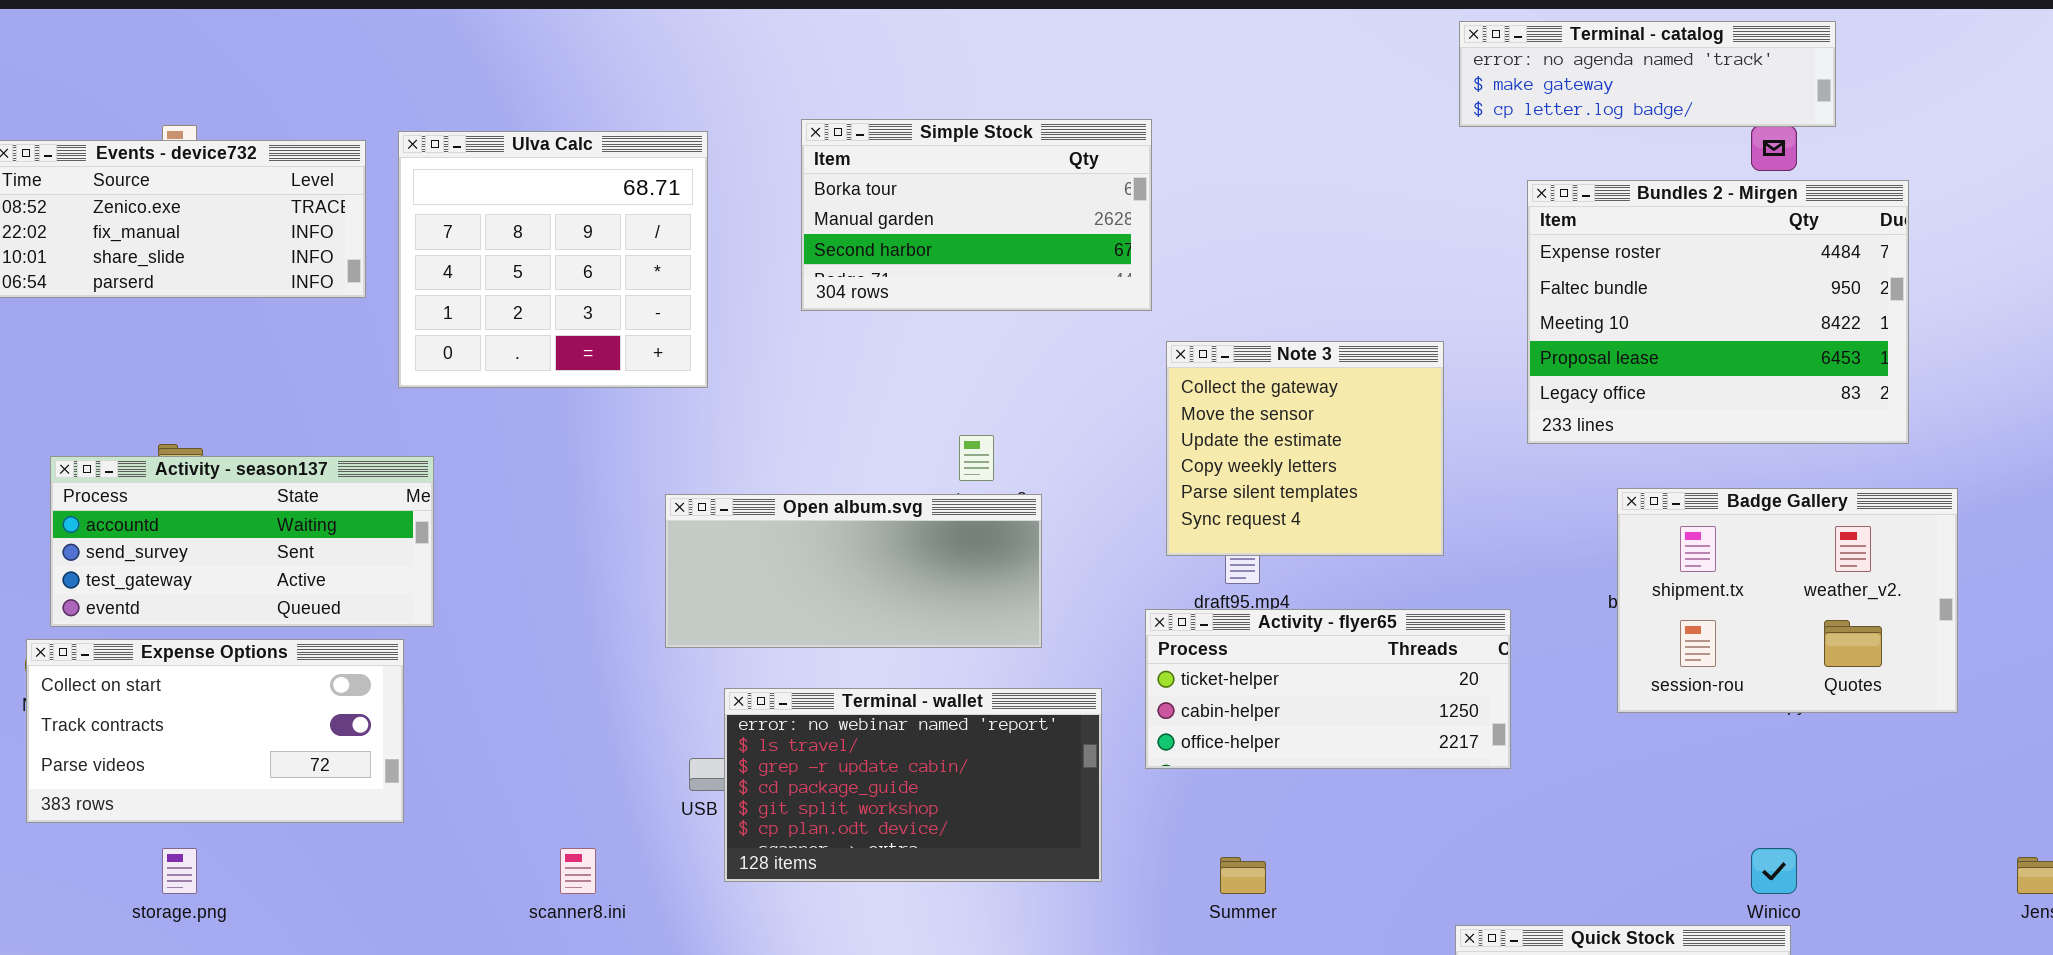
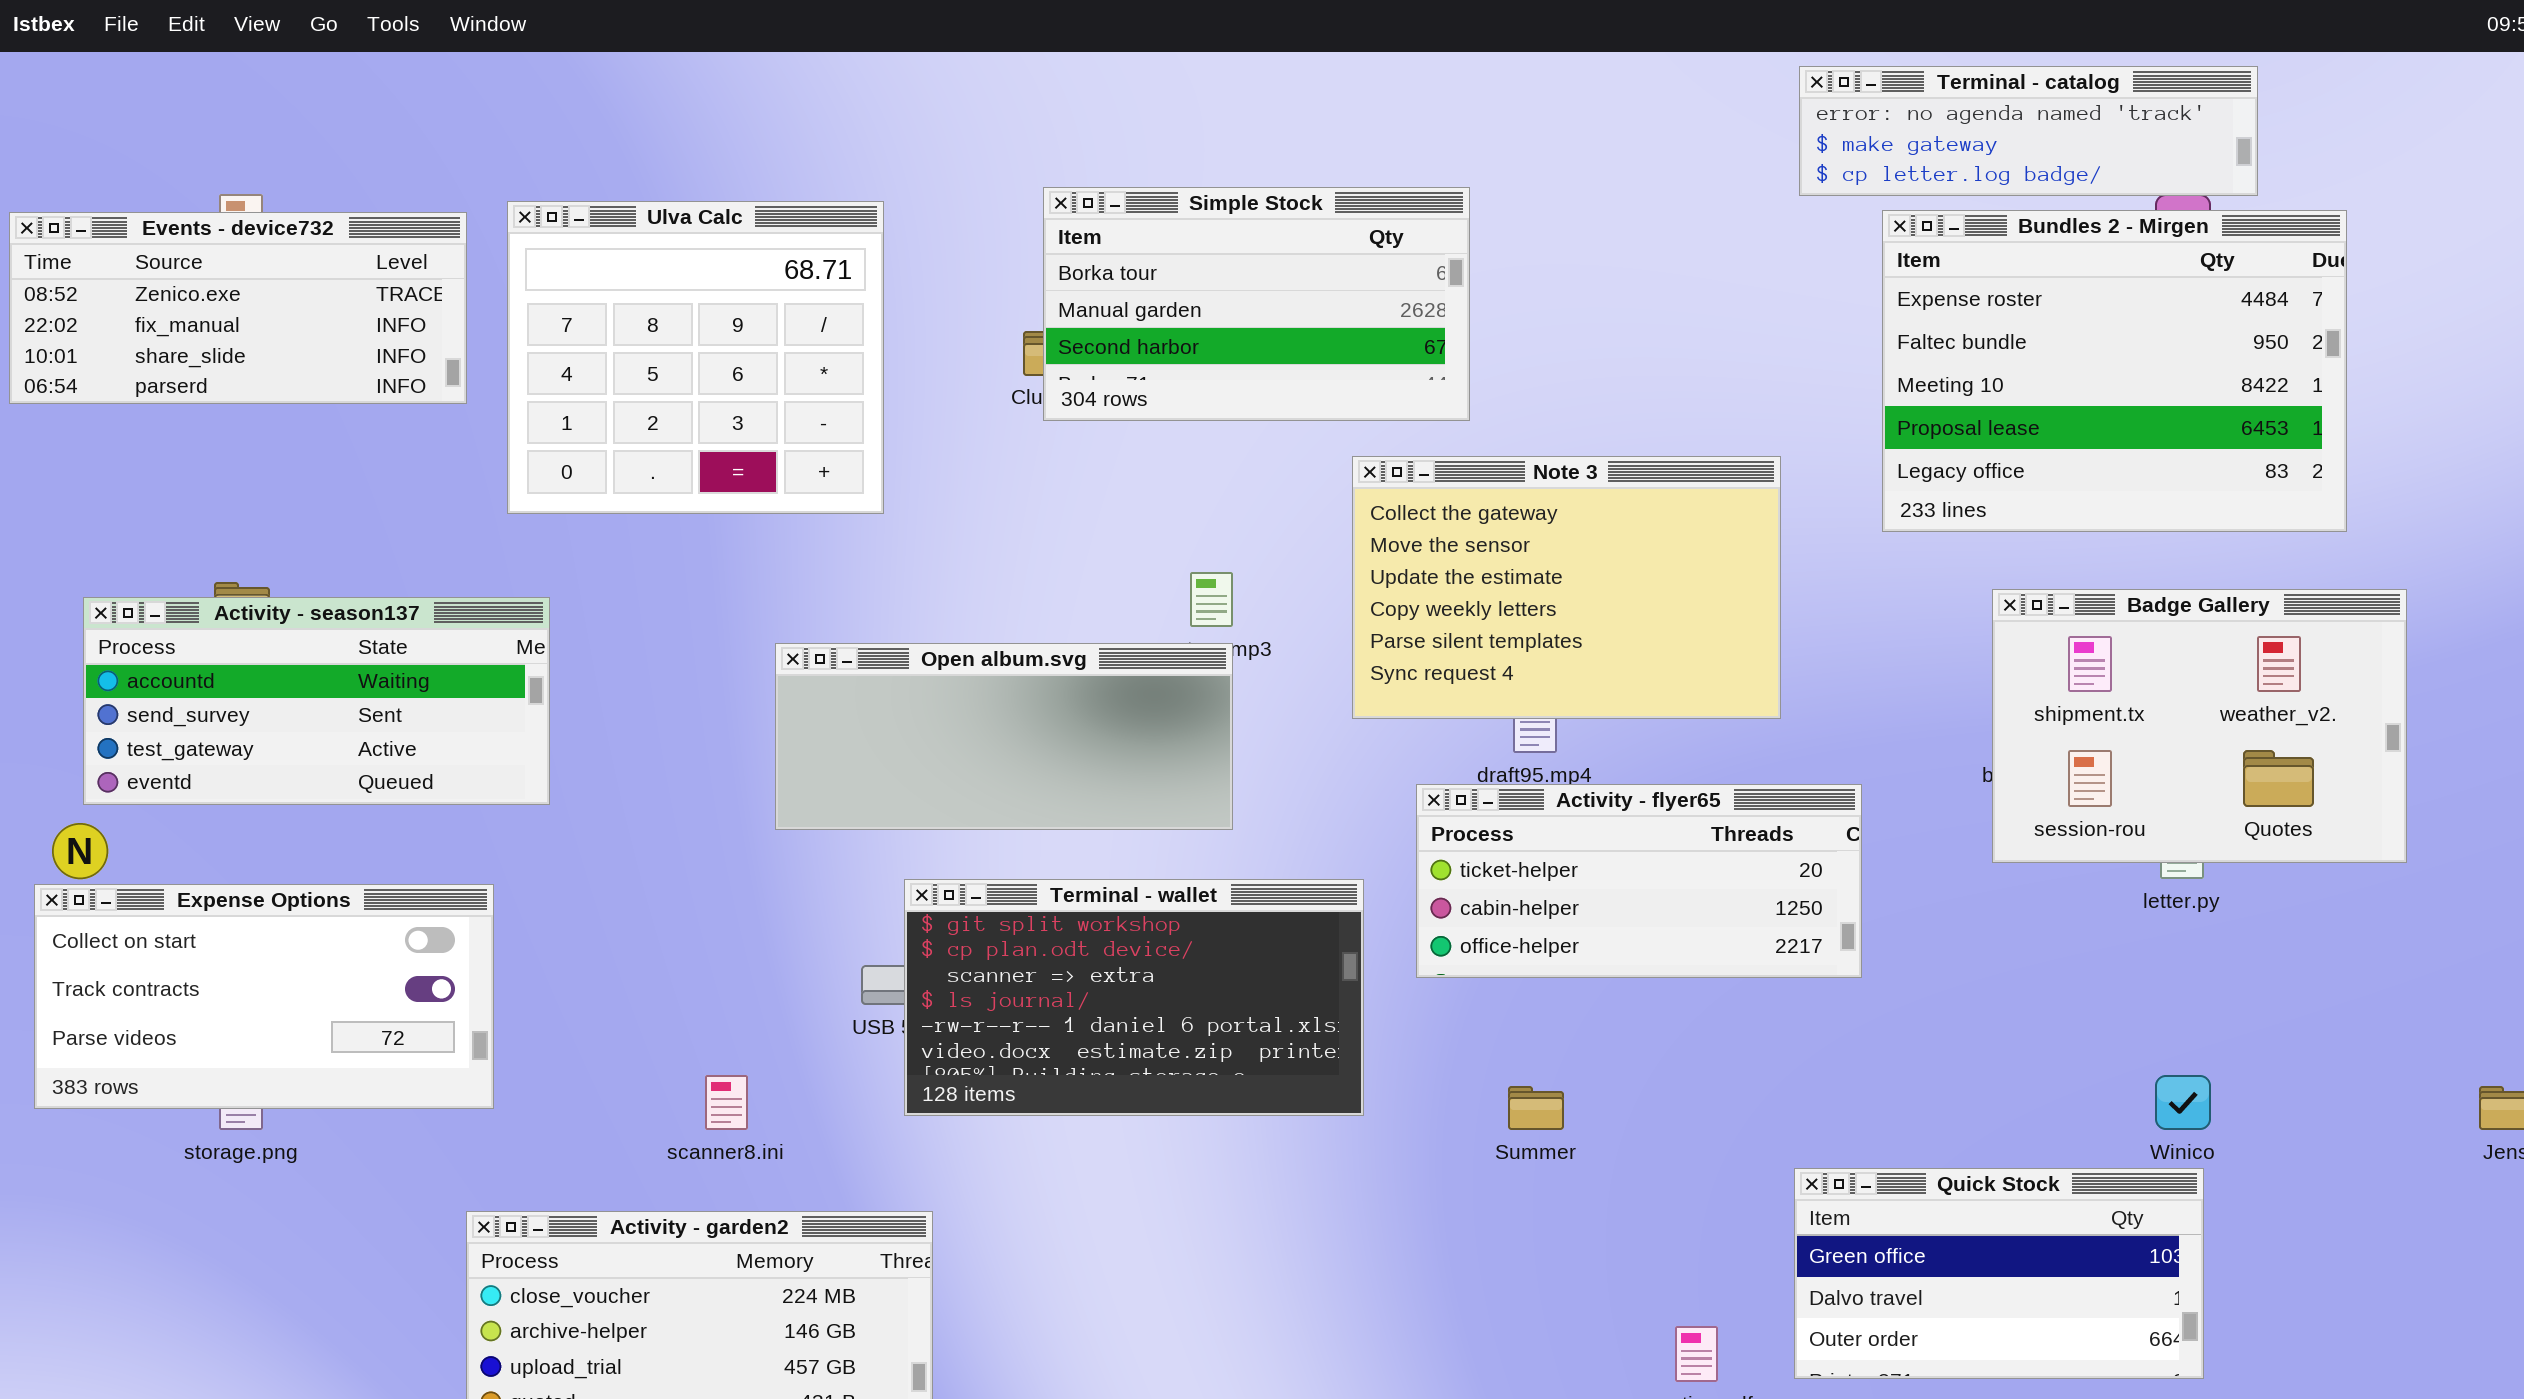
Simple Stock: [801,119,1152,311] -> [1043,187,1470,421], moved
Bundles 2 - Mirgen: [1527,180,1909,444] -> [1882,210,2347,532], moved
Note 3: [1166,341,1444,556] -> [1352,456,1781,719], resized
Badge Gallery: [1617,488,1958,713] -> [1992,589,2407,863], moved
Open album.svg: [665,494,1042,648] -> [775,643,1233,830], moved
Expense Options: [26,639,404,823] -> [34,884,494,1109], moved
Terminal - wallet: [724,688,1102,882] -> [904,879,1364,1116], scrolled down 4 rows

